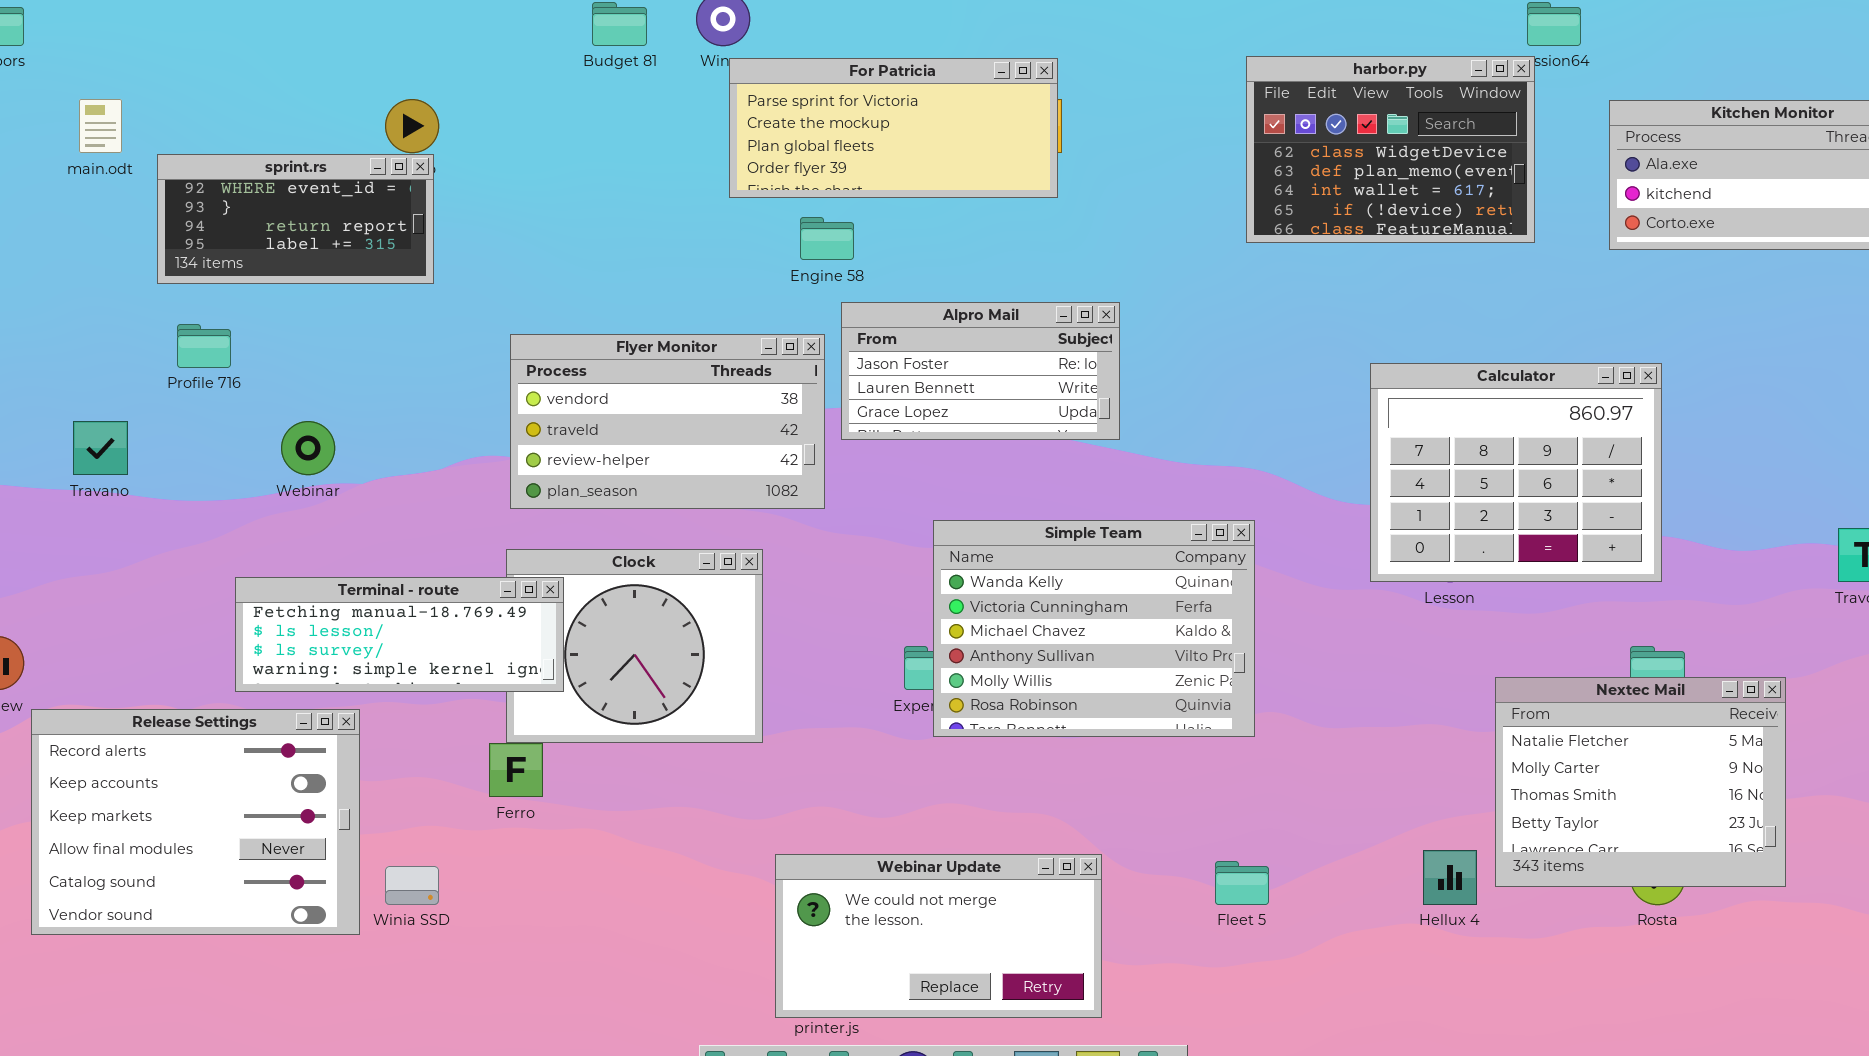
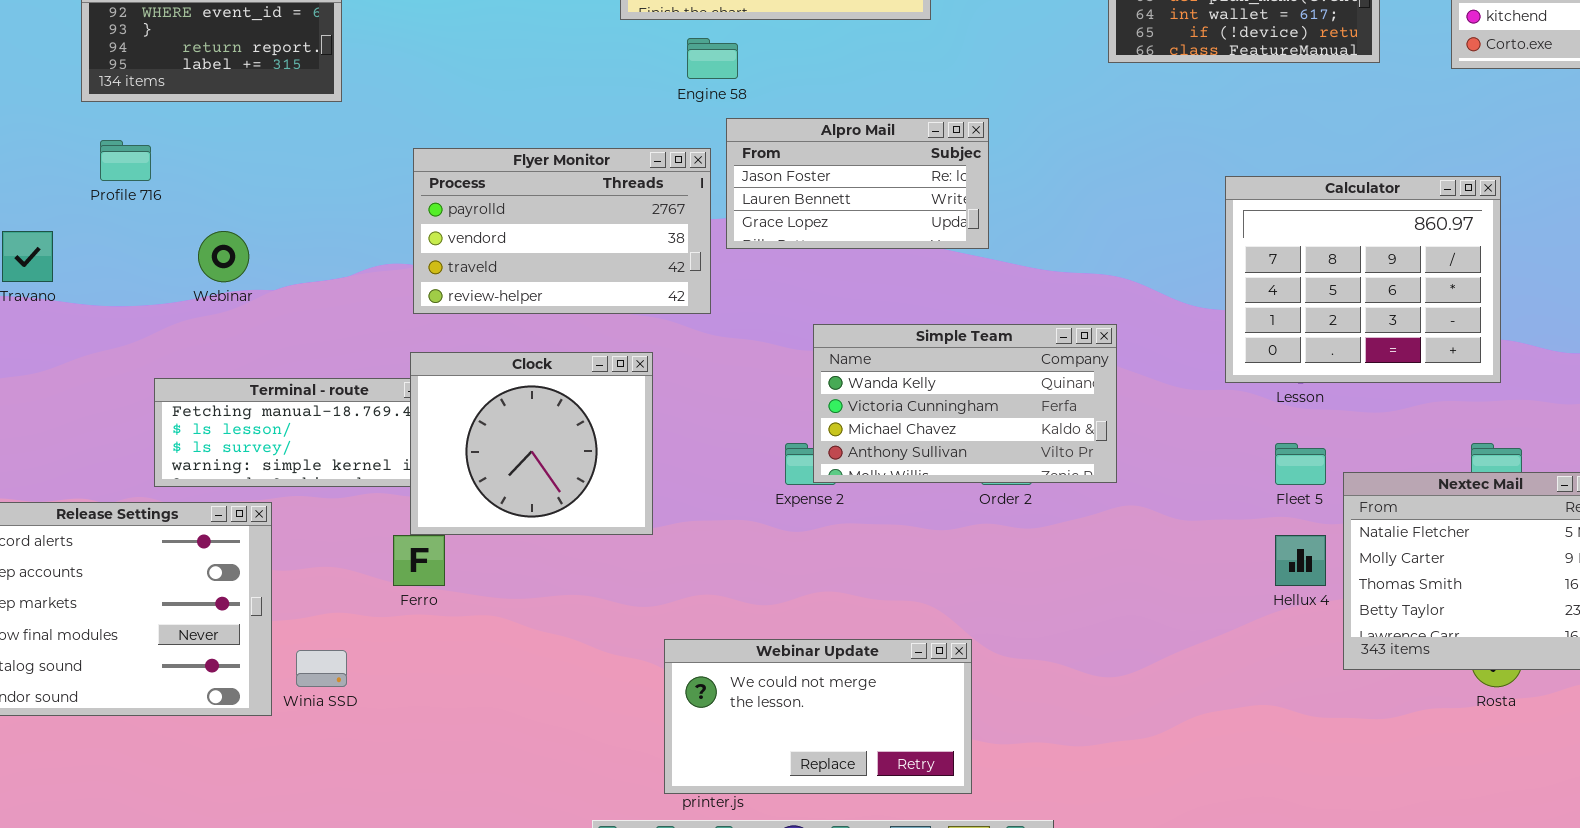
Flyer Monitor: [510,334,825,509] -> [413,148,711,314], scrolled up 1 row
Simple Team: [933,520,1255,737] -> [813,324,1117,483], resized
Clock: [506,549,763,743] -> [410,352,653,535], raised
Hellux 4: [1423,850,1477,905] -> [1275,535,1326,586], moved
Fleet 5: [1215,861,1269,905] -> [1275,443,1326,485], moved

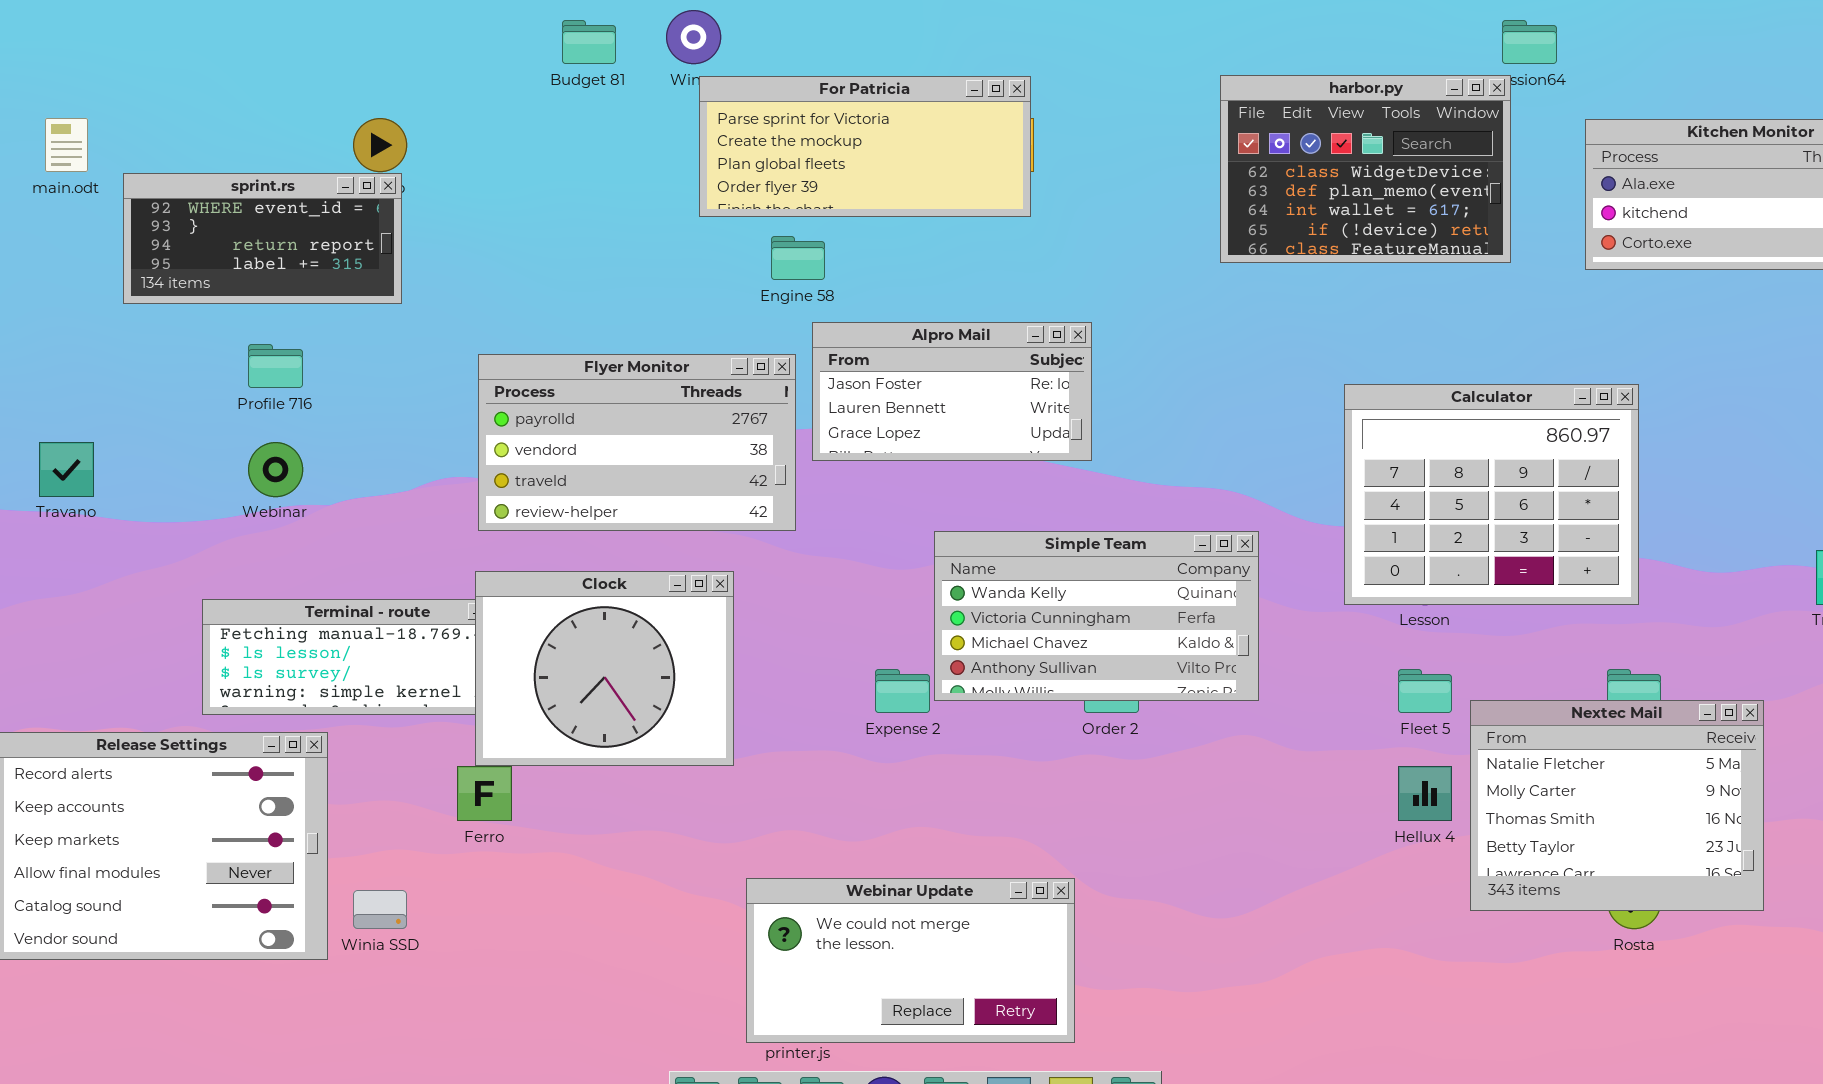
Profile 716: [100,140,151,181] -> [248,344,303,388], moved
Simple Team: [813,324,1117,483] -> [934,531,1259,701], moved

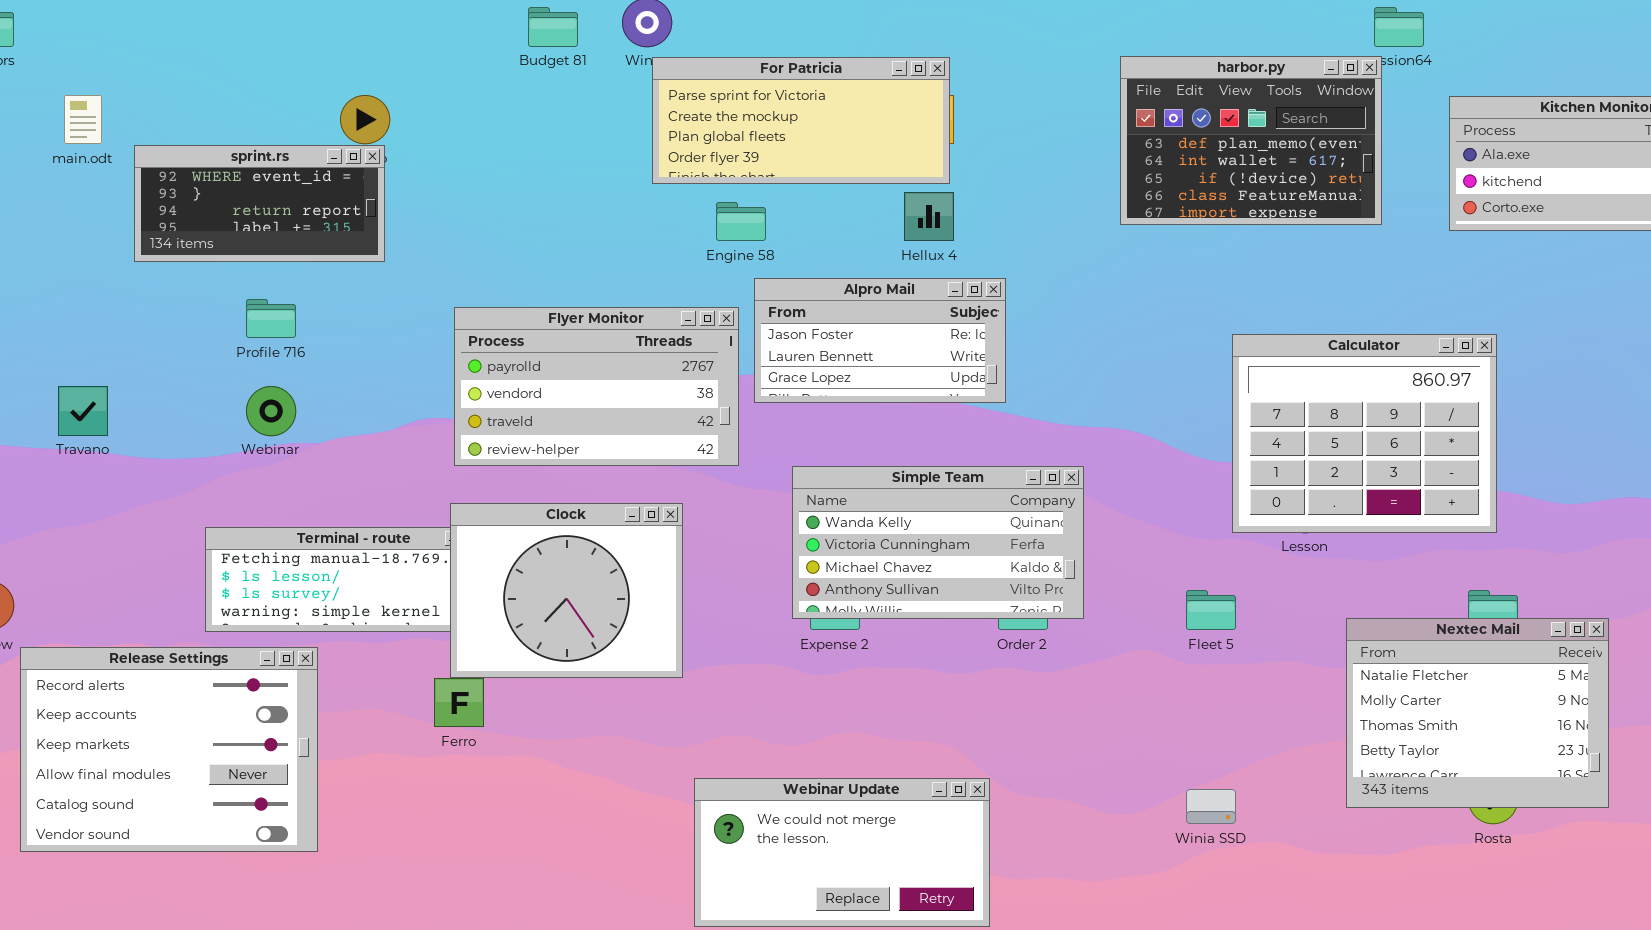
harbor.py: [1220,75,1511,263] -> [1120,56,1382,225], scrolled down 1 row
Simple Team: [934,531,1259,701] -> [792,466,1084,619], moved
Fleet 5: [1398,669,1452,713] -> [1186,590,1236,630], moved
Hellux 4: [1398,766,1452,821] -> [904,192,954,241], moved
Winia SSD: [353,890,407,929] -> [1186,789,1236,824], moved

